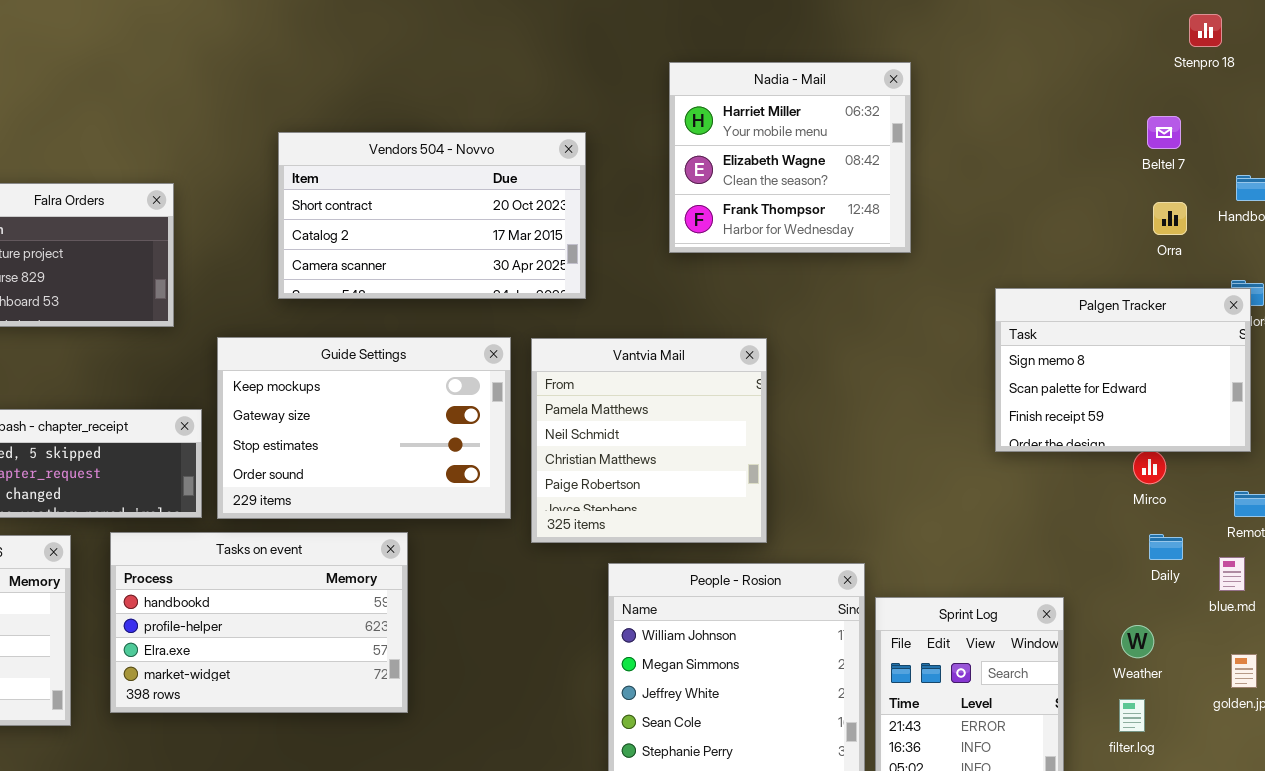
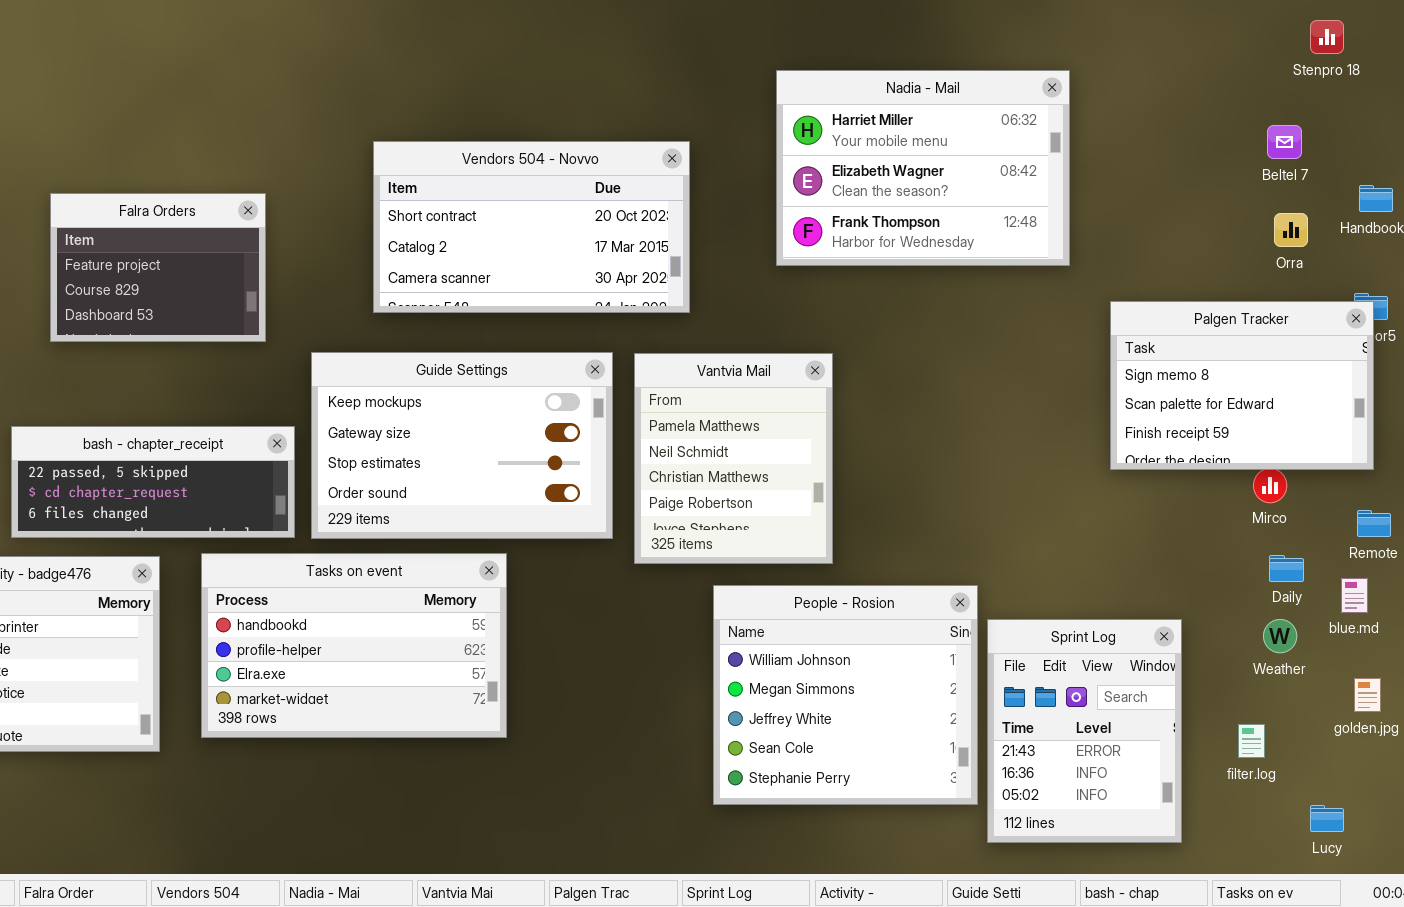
Nadia - Mail: [669,62,911,253] -> [776,70,1070,266], resized
Vantvia Mail: [531,338,767,543] -> [634,353,833,564], resized
Weather: [1121,625,1154,658] -> [1263,619,1297,653], moved

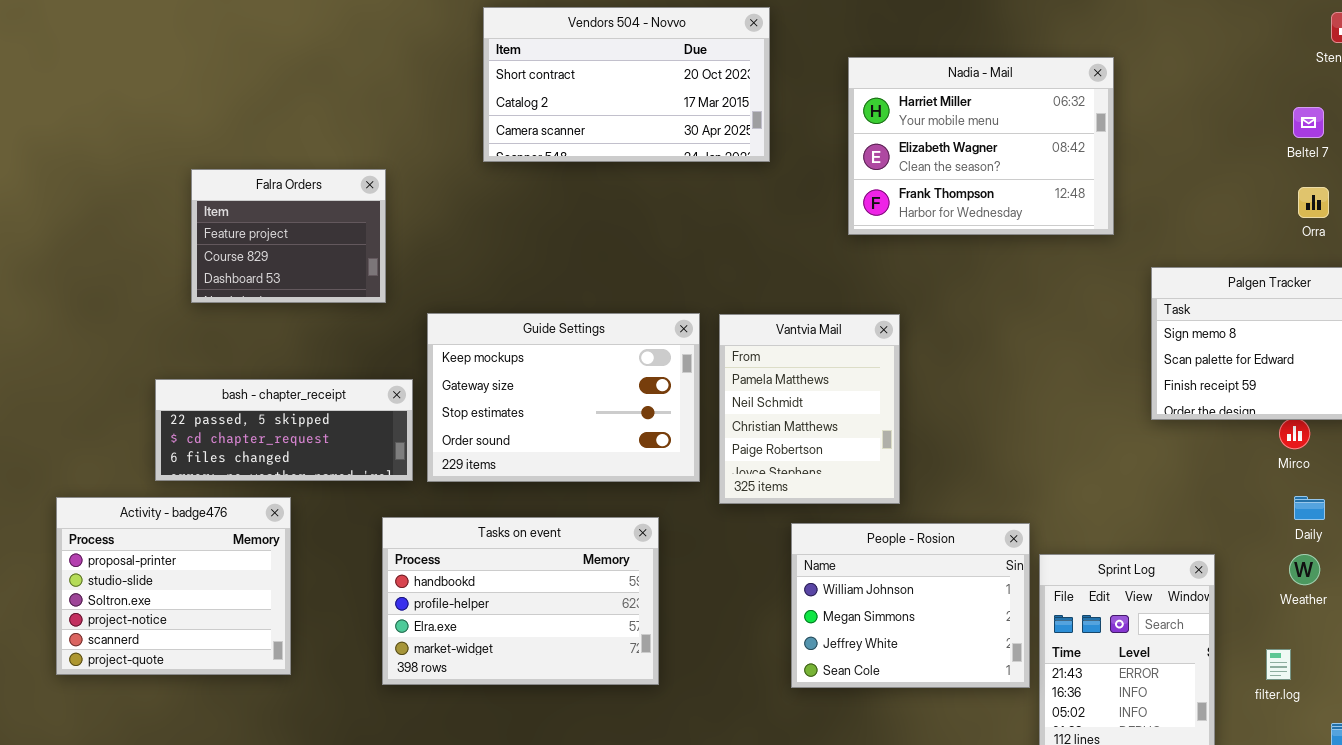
Vendors 504 - Novvo: [373,141,690,313] -> [483,7,770,162], moved
Tasks on event: [201,553,507,738] -> [382,517,659,685], moved
People - Rosion: [713,585,978,805] -> [791,523,1030,688], resized

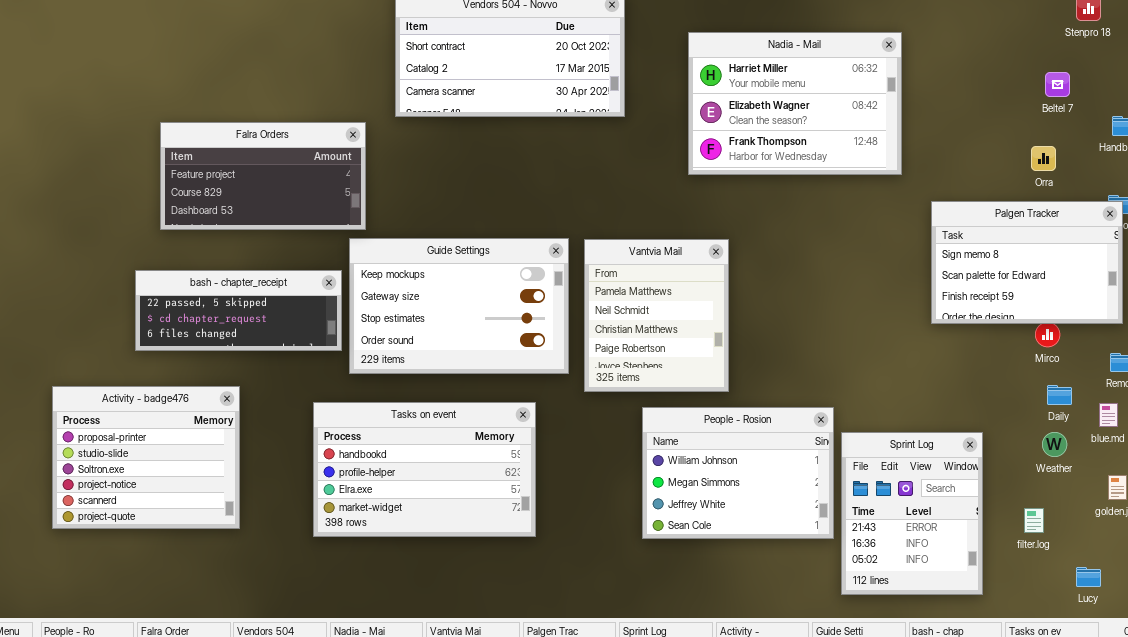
Falra Orders: [191,169,386,303] -> [160,122,366,230], resized
Orra: [1298,187,1329,218] -> [1031,146,1056,171], moved
bash - chapter_receipt: [155,379,413,481] -> [135,270,342,351], moved

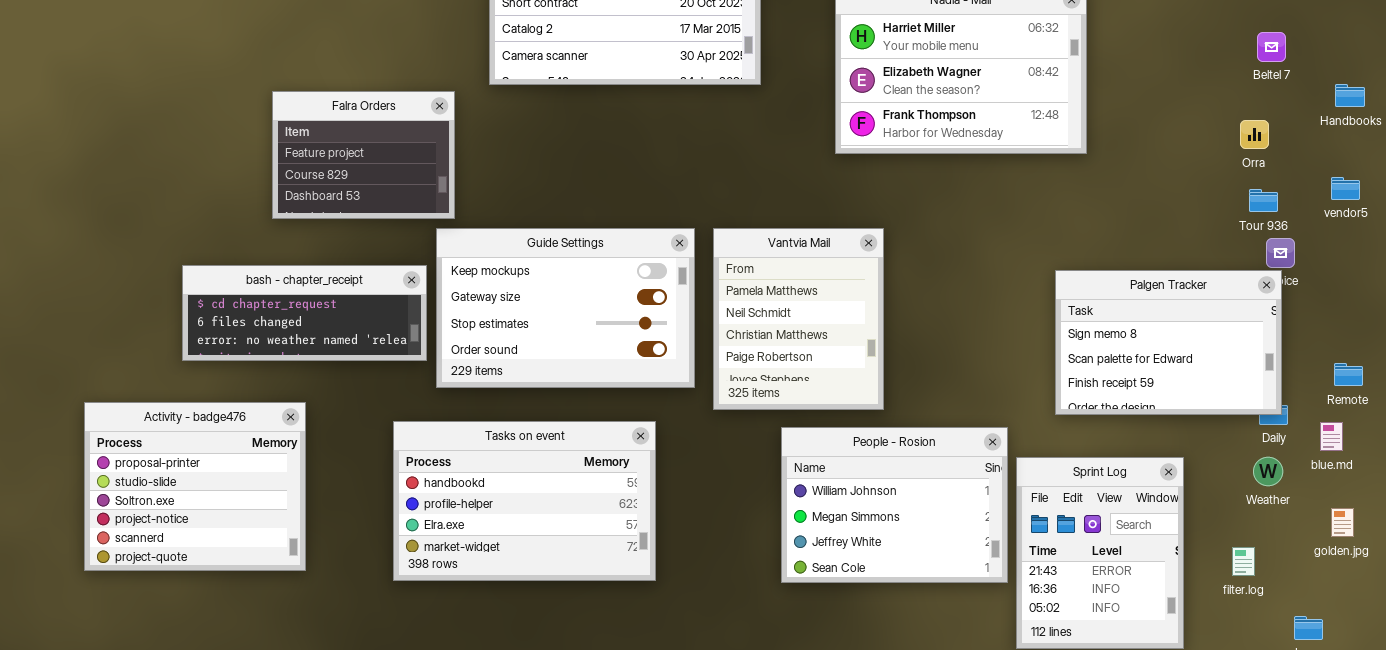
Falra Orders: [160,122,366,230] -> [272,91,455,219], resized
Palgen Tracker: [931,201,1123,324] -> [1055,270,1282,415], moved
bash - chapter_receipt: [135,270,342,351] -> [182,265,427,361], scrolled down 1 row

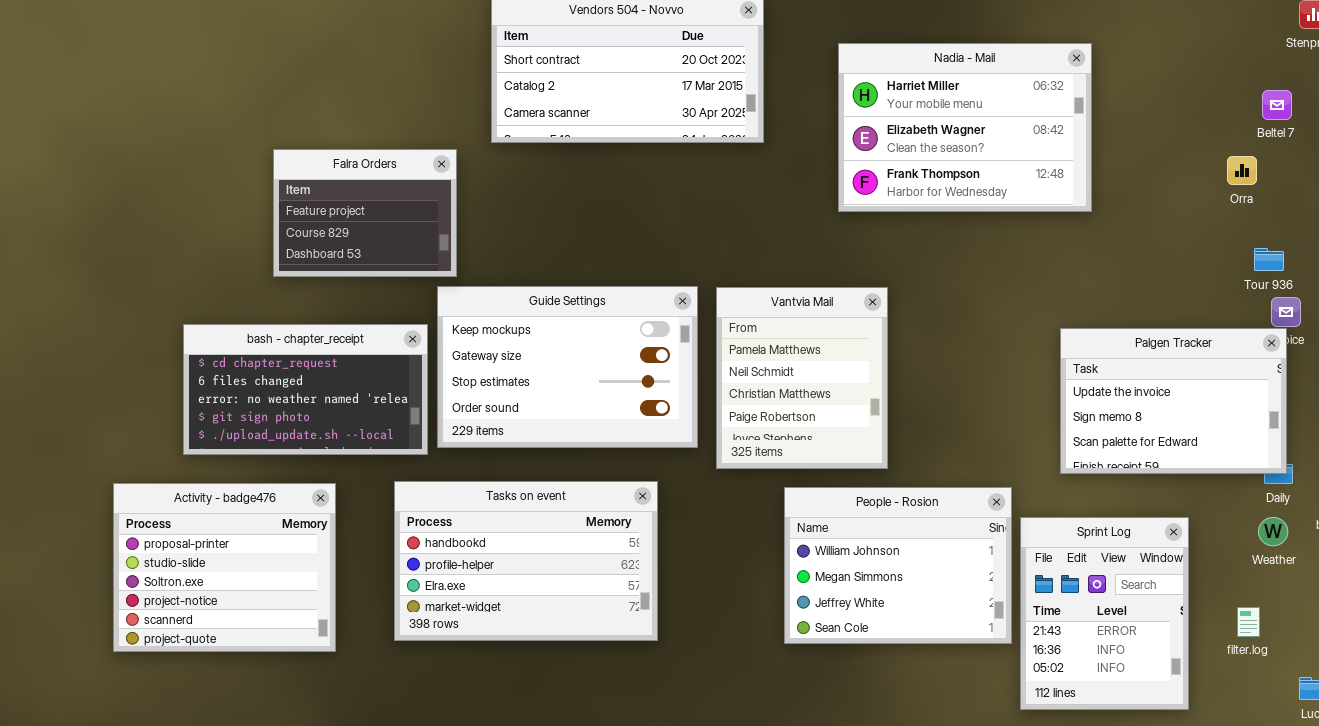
Orra: [1240,120,1269,149] -> [1227,156,1257,185], moved
bash - chapter_receipt: [182,265,427,361] -> [183,324,428,455], resized
Palgen Tracker: [1055,270,1282,415] -> [1060,328,1287,474], scrolled up 1 row
Activity - badge476: [84,402,306,571] -> [113,483,336,652], moved

